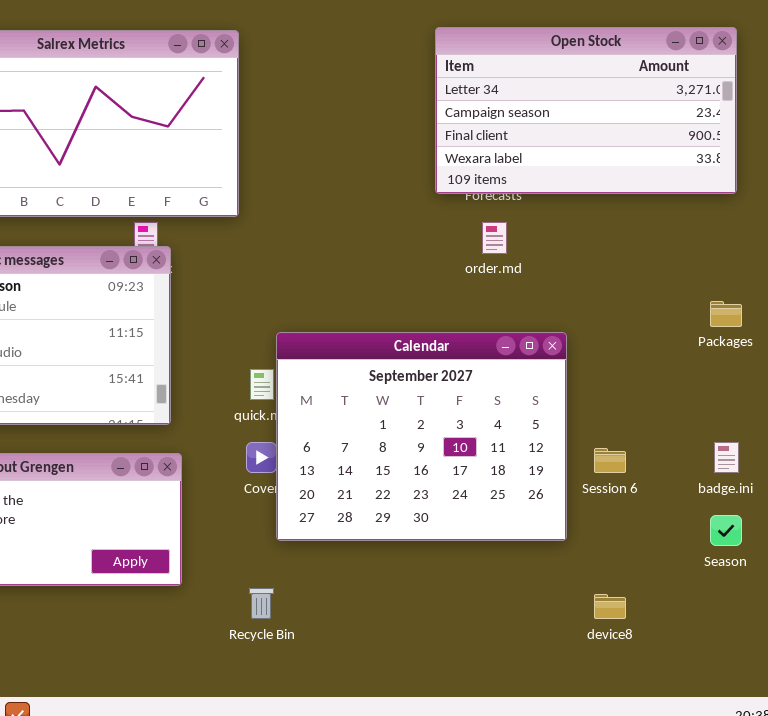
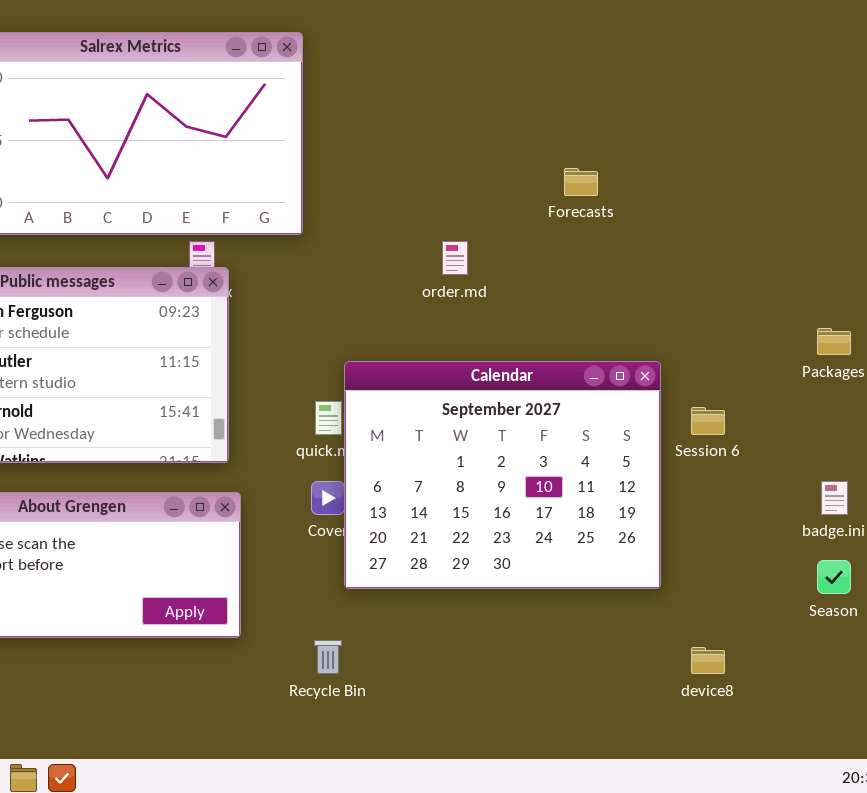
Open Stock: [435,27,737,194] -> none, closed
order.md: [482,222,507,254] -> [442,241,468,275], moved
Session 6: [594,448,626,473] -> [691,407,725,435], moved

